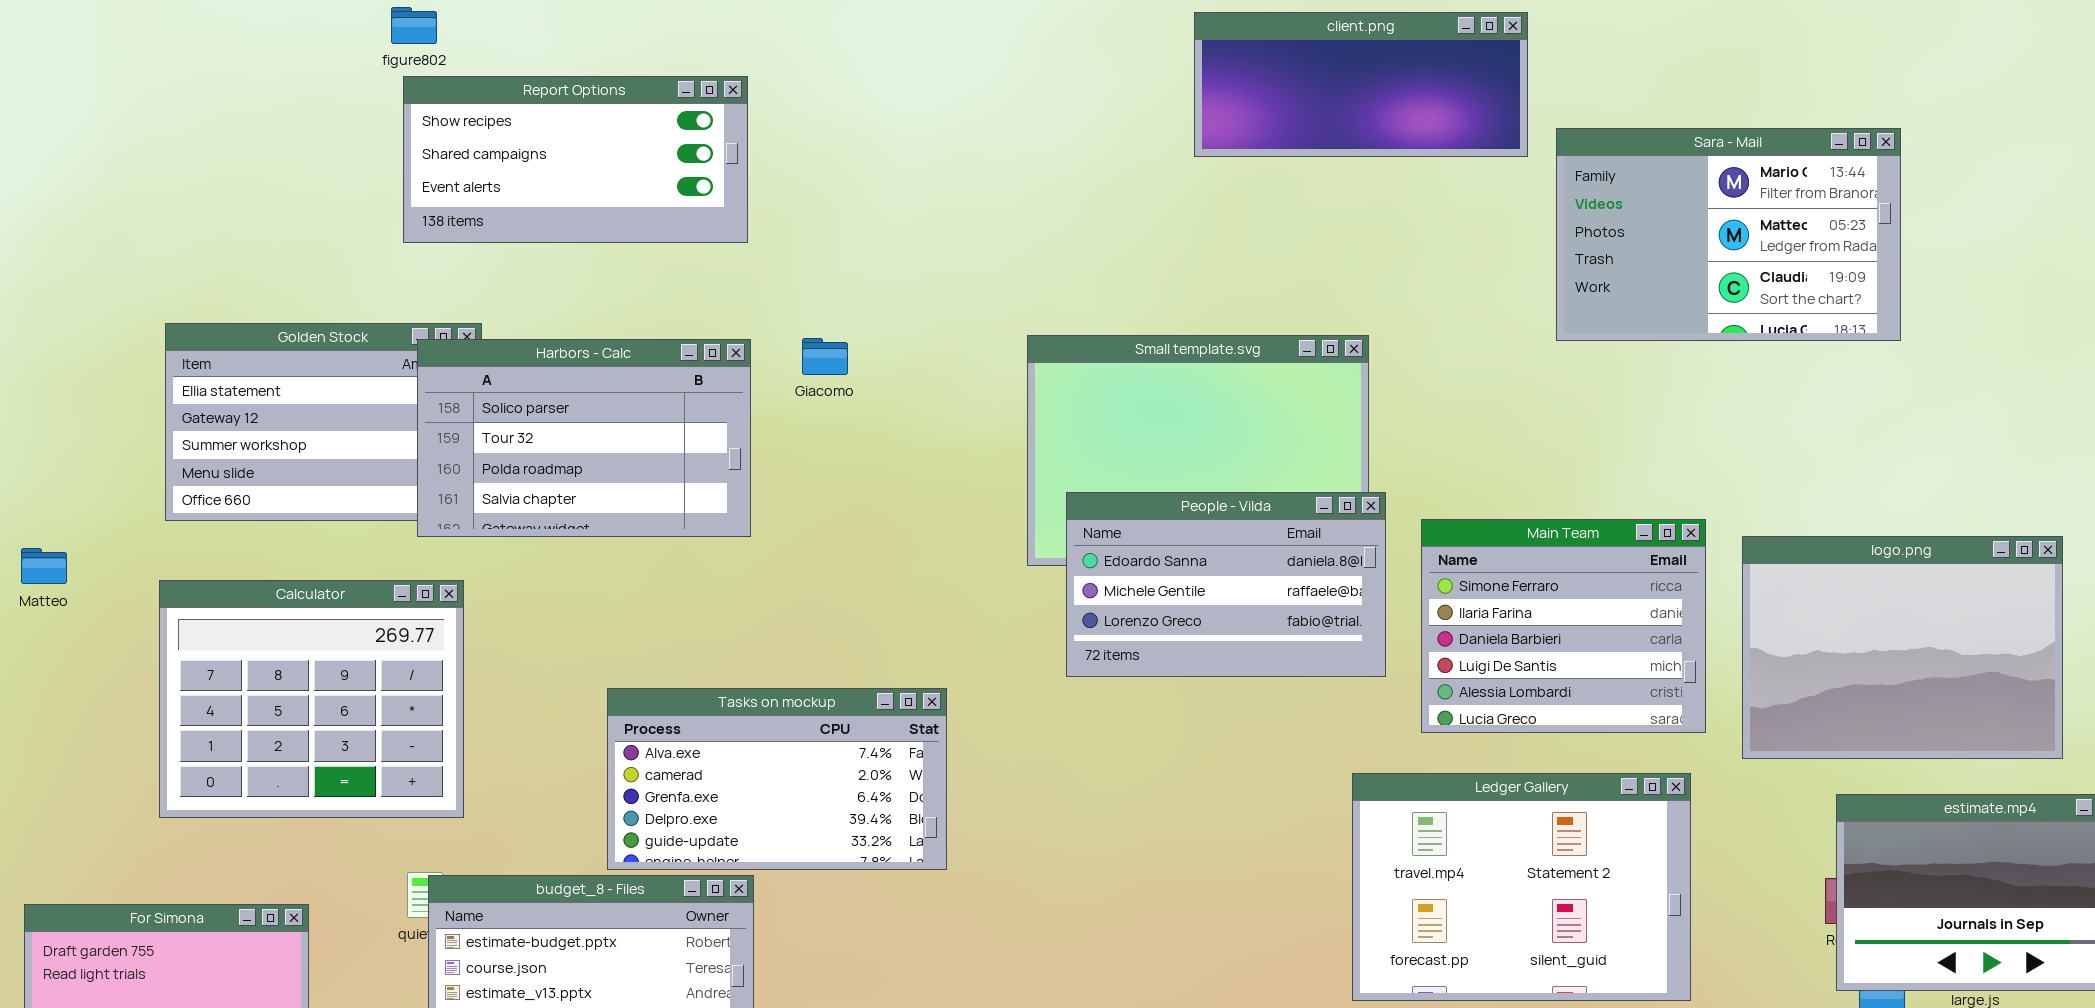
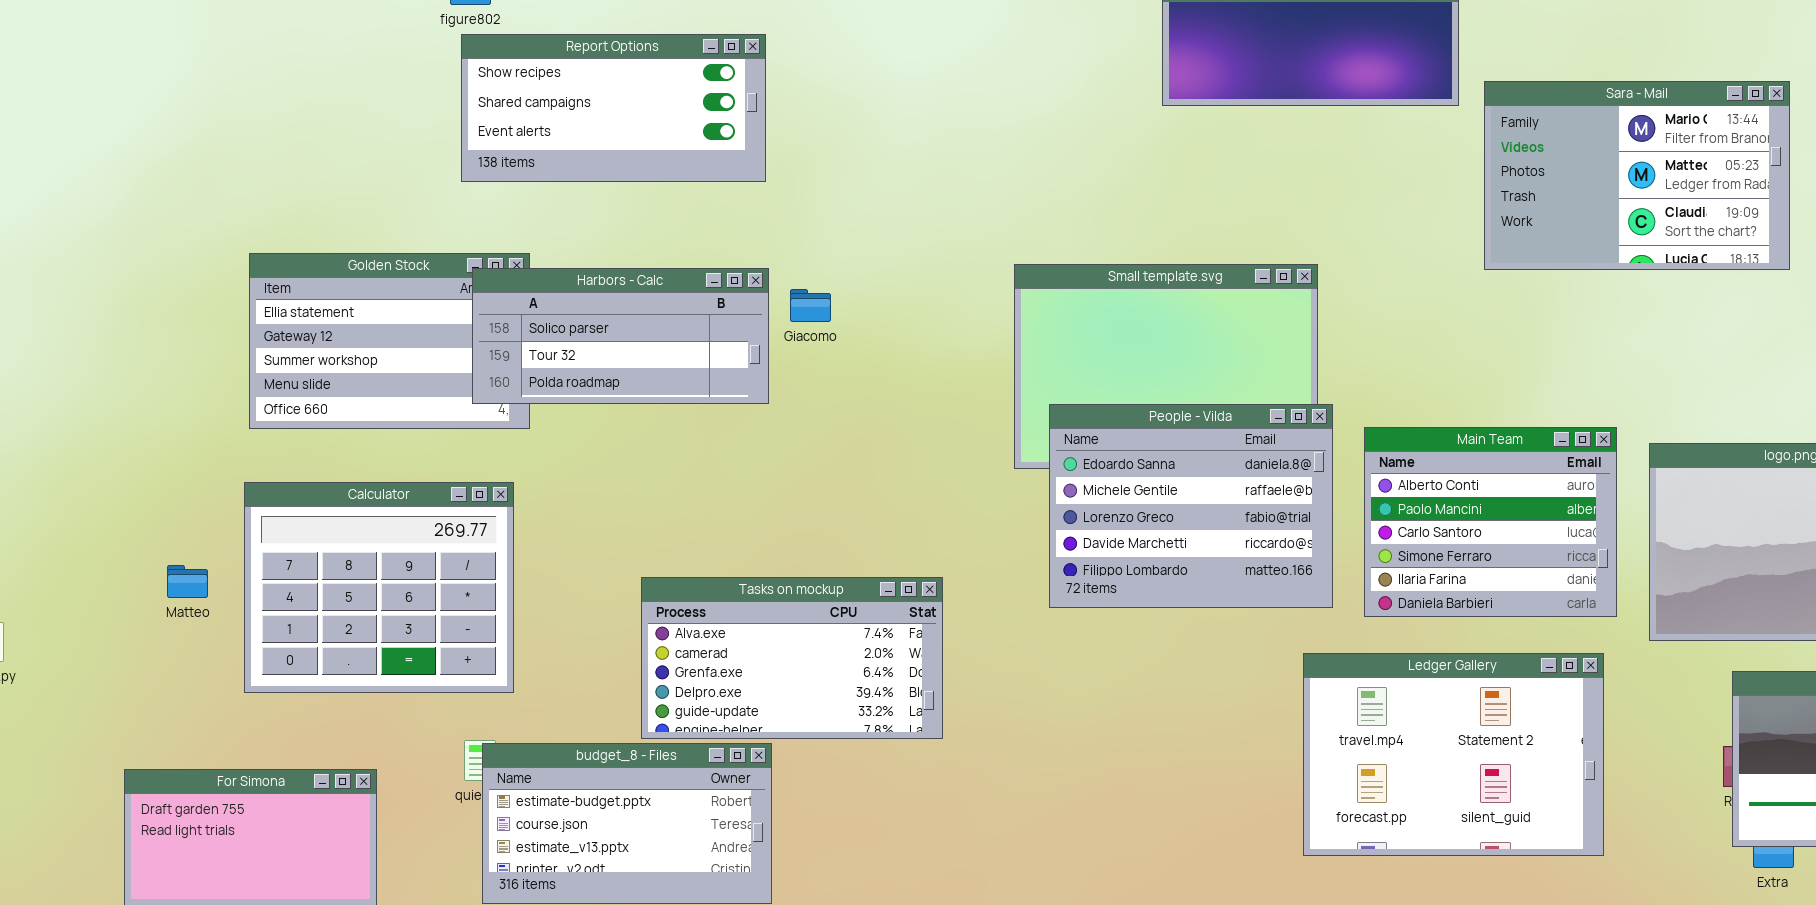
Giacomo: [802,338,848,375] -> [790,289,831,322], moved
Harbors - Calc: [417,339,751,537] -> [472,268,769,404], resized
People - Vilda: [1066,492,1386,677] -> [1049,404,1333,608], resized
Main Team: [1421,519,1706,733] -> [1364,427,1617,617], scrolled up 3 rows
Matteo: [21,548,67,584] -> [167,565,208,598], moved

